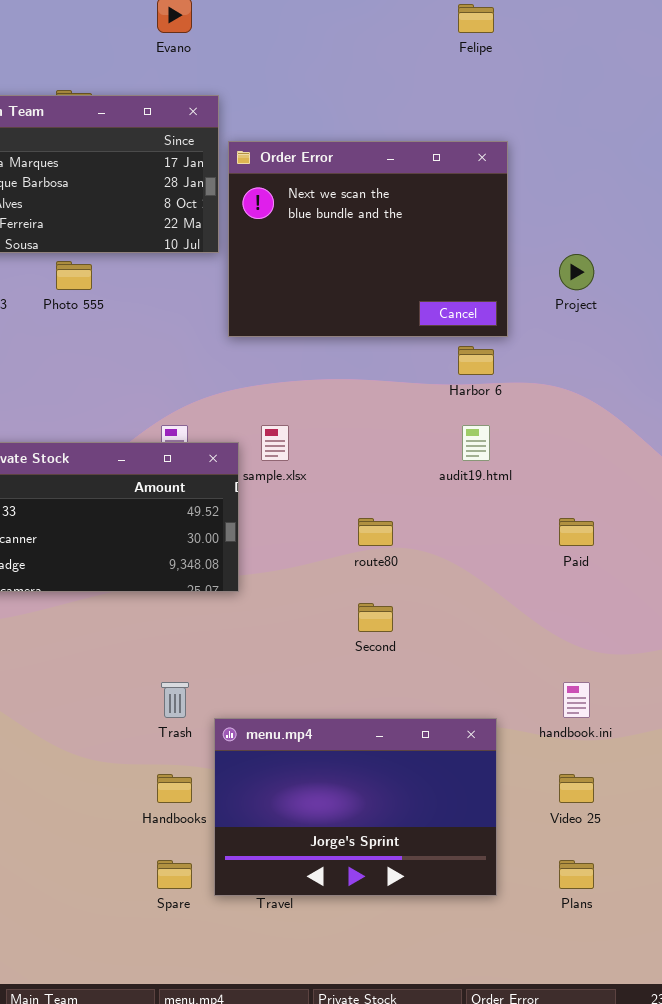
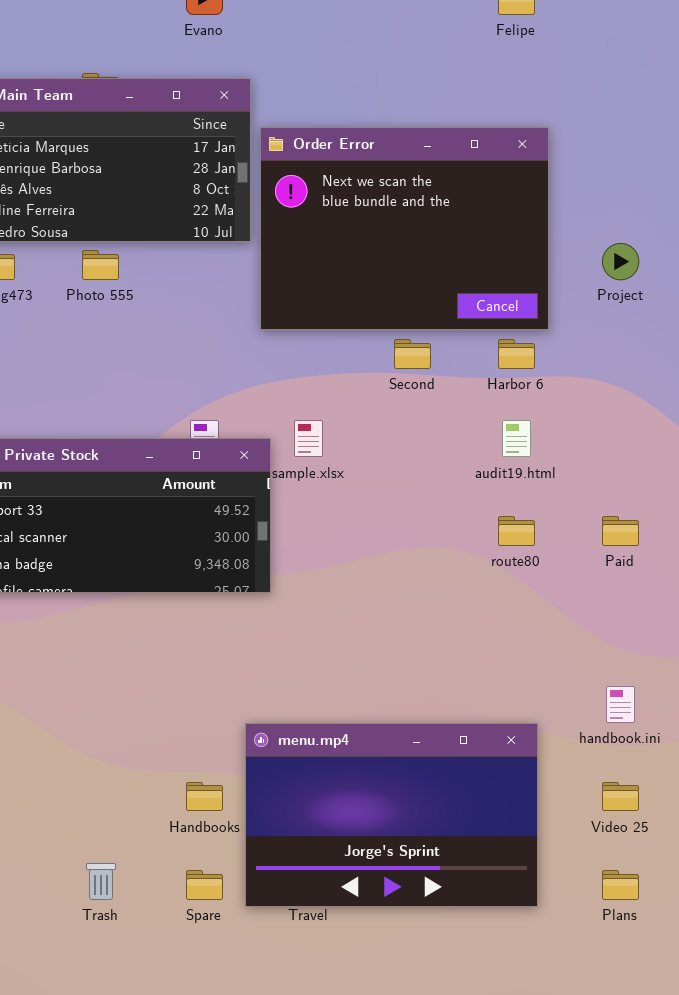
route80: [358,518,393,546] -> [498,516,535,546], moved
Second: [358,603,393,632] -> [394,339,431,369], moved
Trash: [161,682,189,718] -> [86,863,116,900], moved

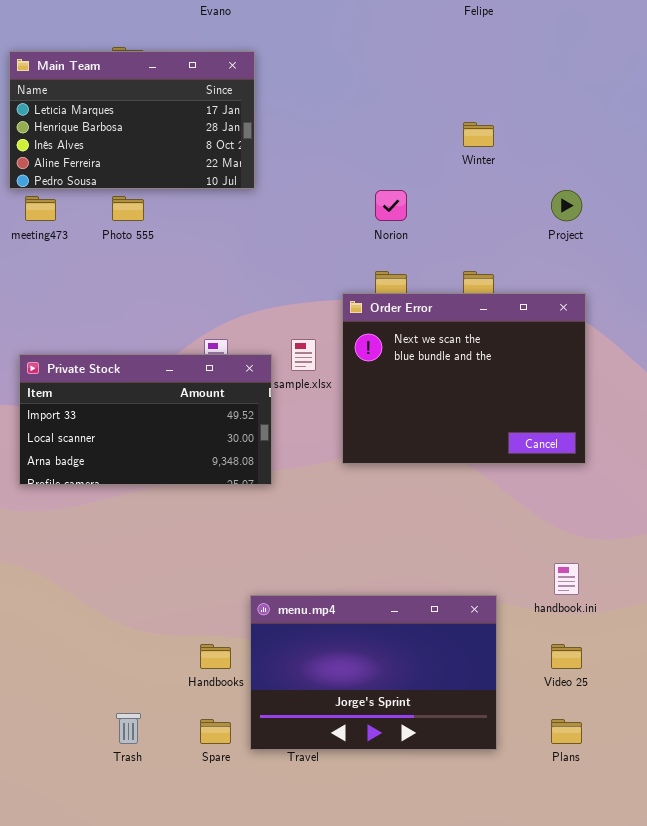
Order Error: [260,127,549,330] -> [342,293,586,464], moved

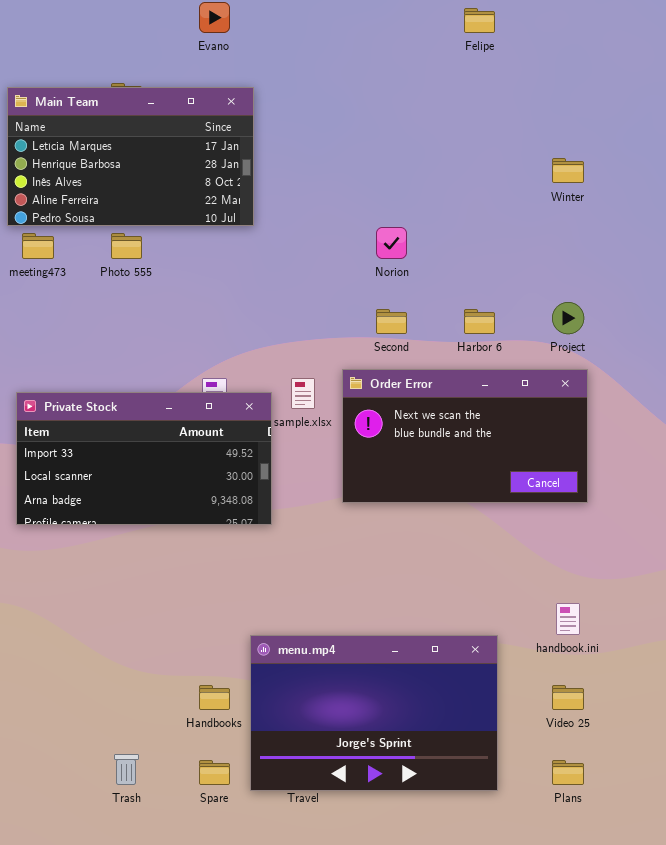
Winter: [463,122,494,147] -> [552,158,584,183], moved
Project: [551,190,582,221] -> [552,302,584,334], moved
Order Error: [342,293,586,464] -> [342,369,588,503], resized

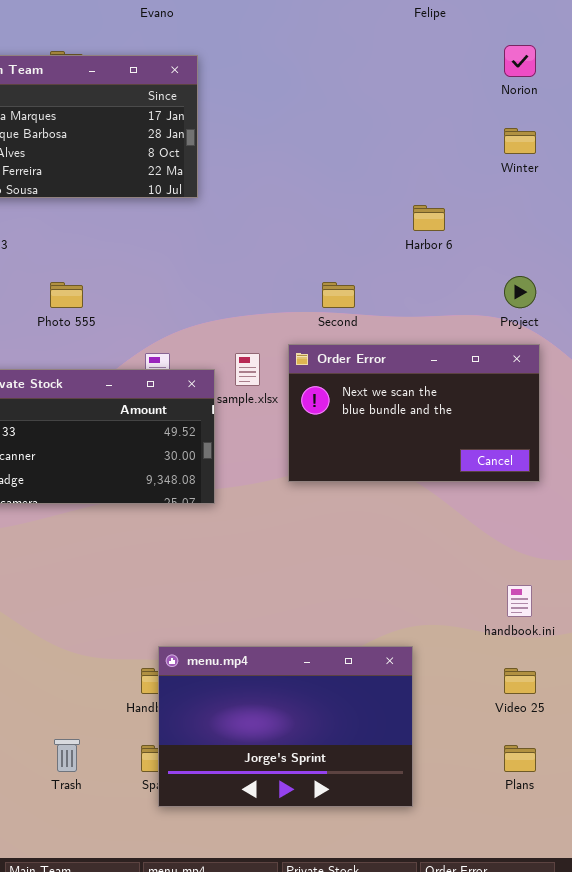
Norion: [376,227,407,259] -> [504,45,536,77], moved
Photo 555: [111,233,142,259] -> [50,282,83,308], moved
Harbor 6: [464,309,495,334] -> [413,205,445,231], moved
menu.mp4: [250,635,498,791] -> [158,646,413,807], moved

